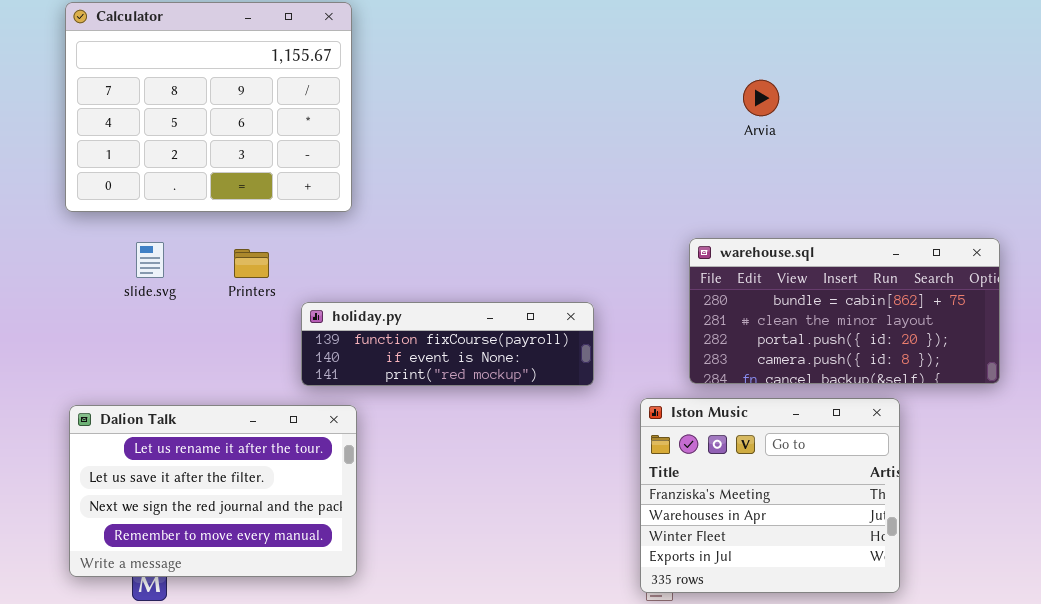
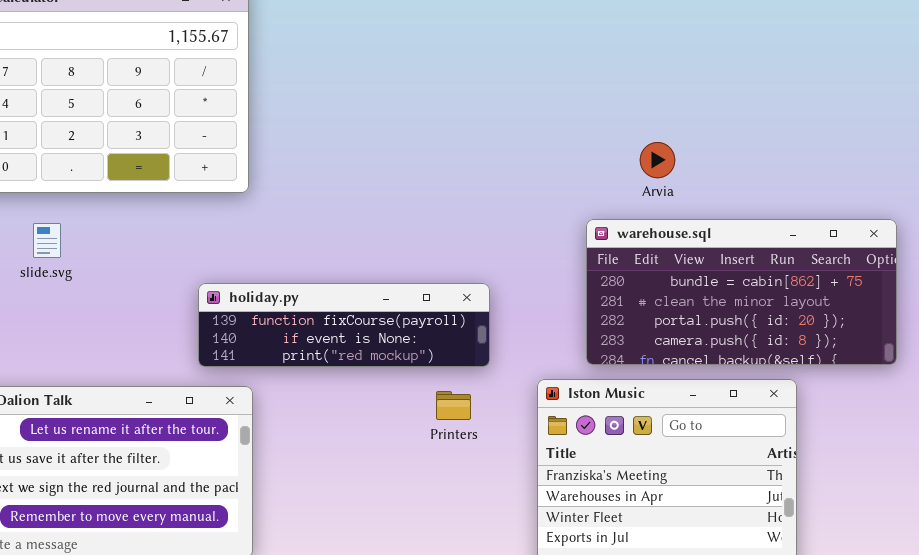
Arvia: [743,80,779,116] -> [640,142,675,178], moved
Printers: [234,249,269,278] -> [436,391,471,420], moved

